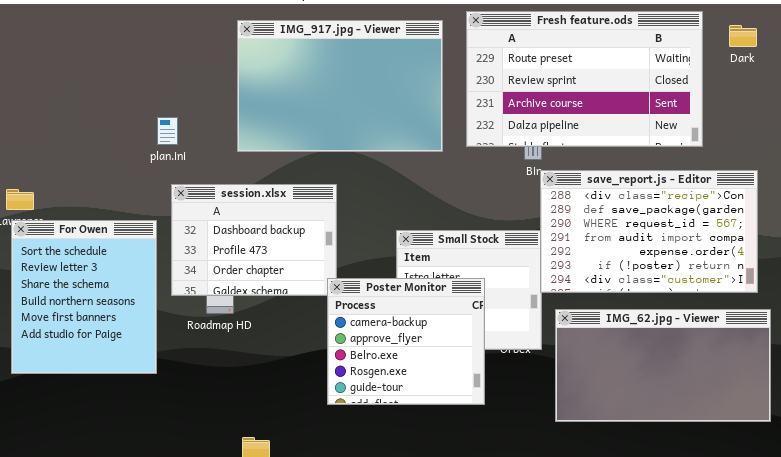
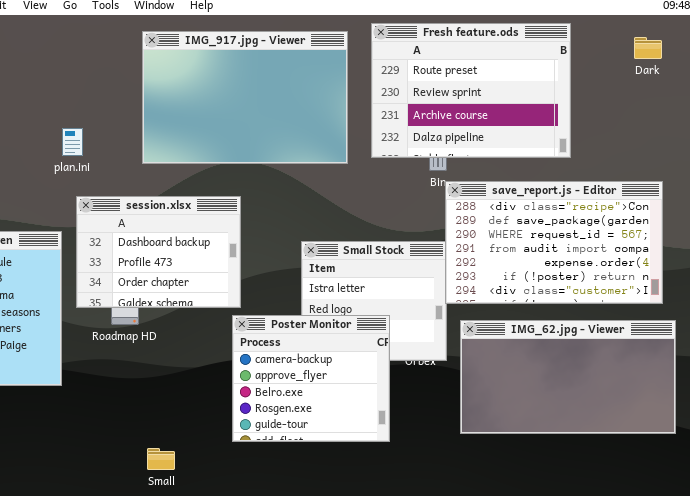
Fresh feature.ods: [466,11,703,147] -> [371,23,571,158], resized
Poster Monitor: [327,278,485,405] -> [232,315,390,442], moved

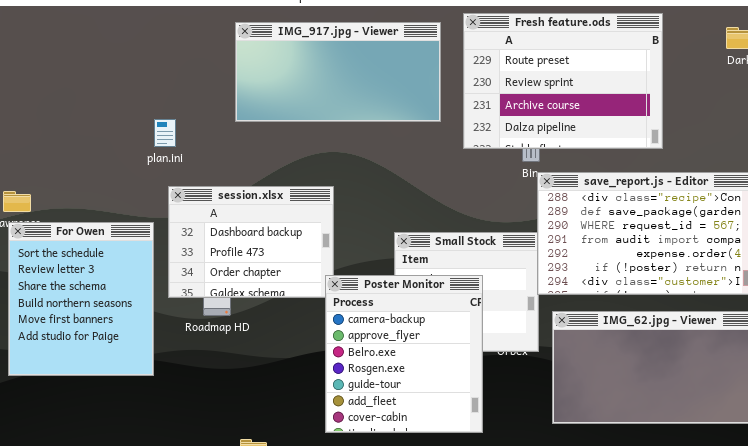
IMG_917.jpg - Viewer: [142,31,348,164] -> [235,22,441,122], resized
Poster Monitor: [232,315,390,442] -> [325,275,483,433], resized

